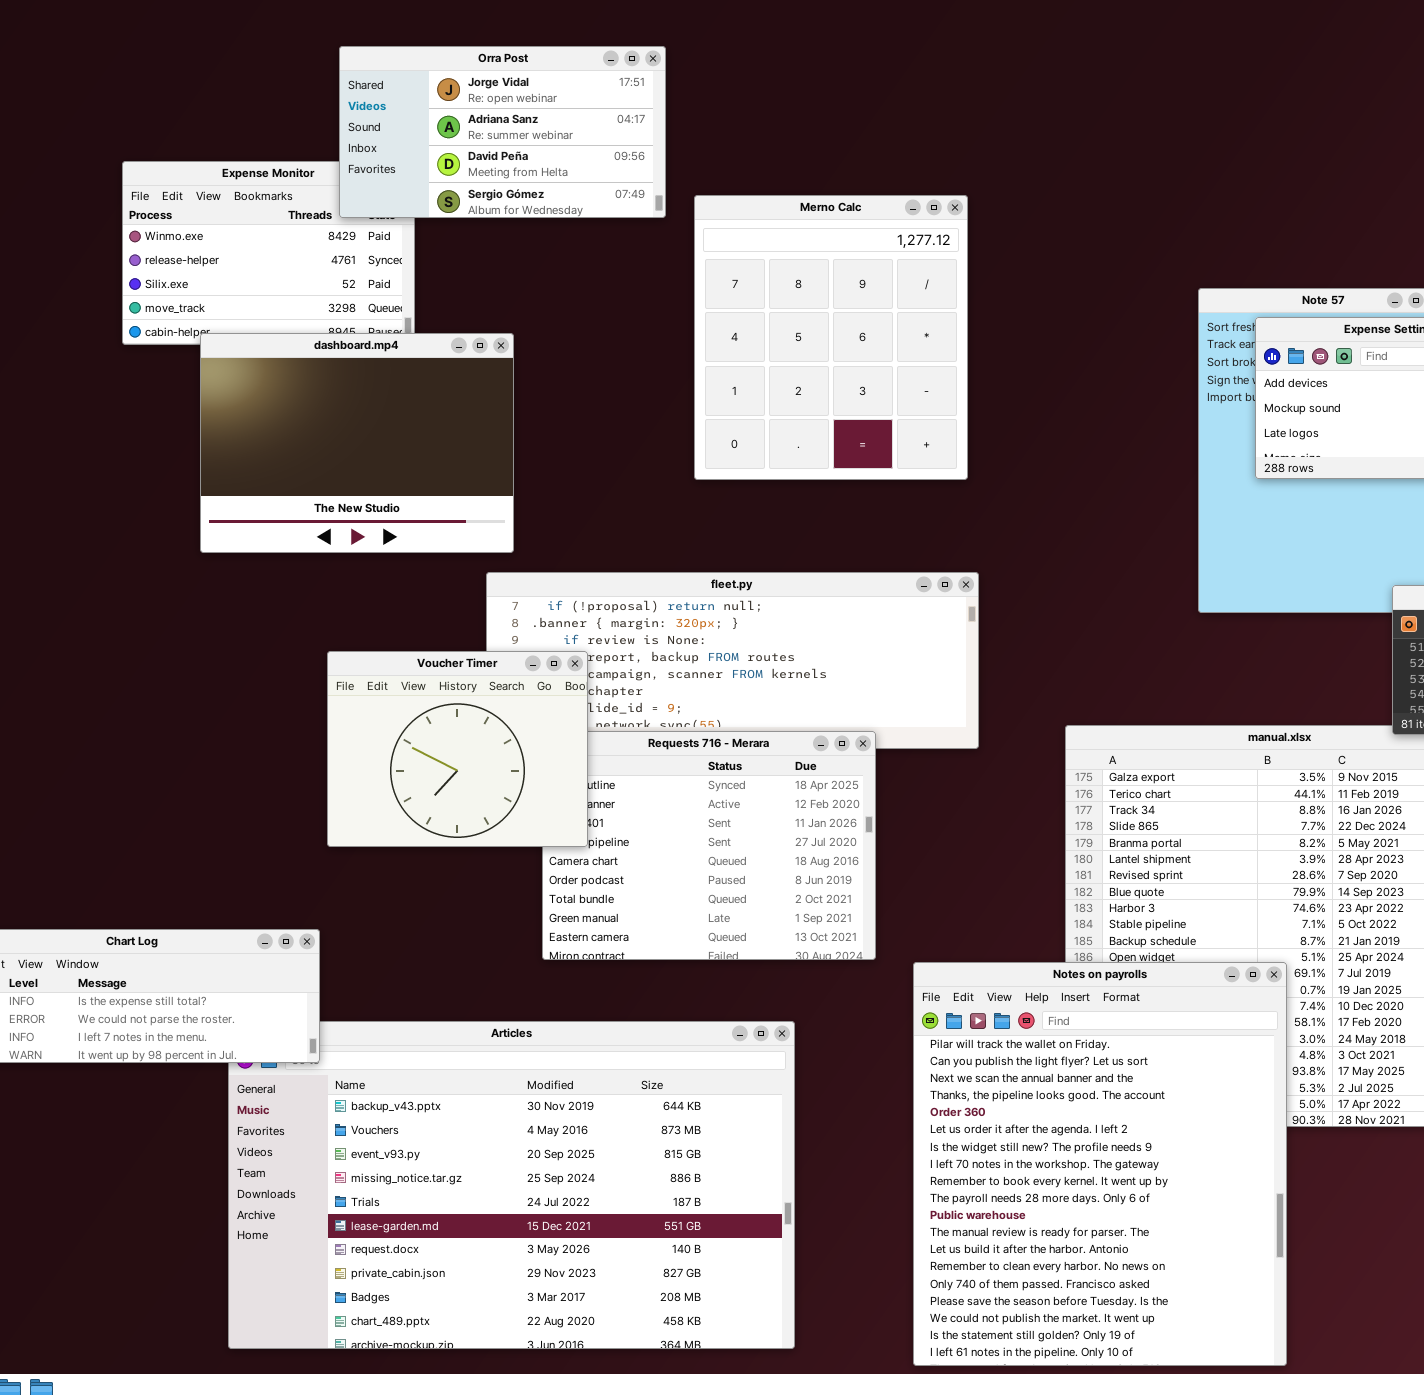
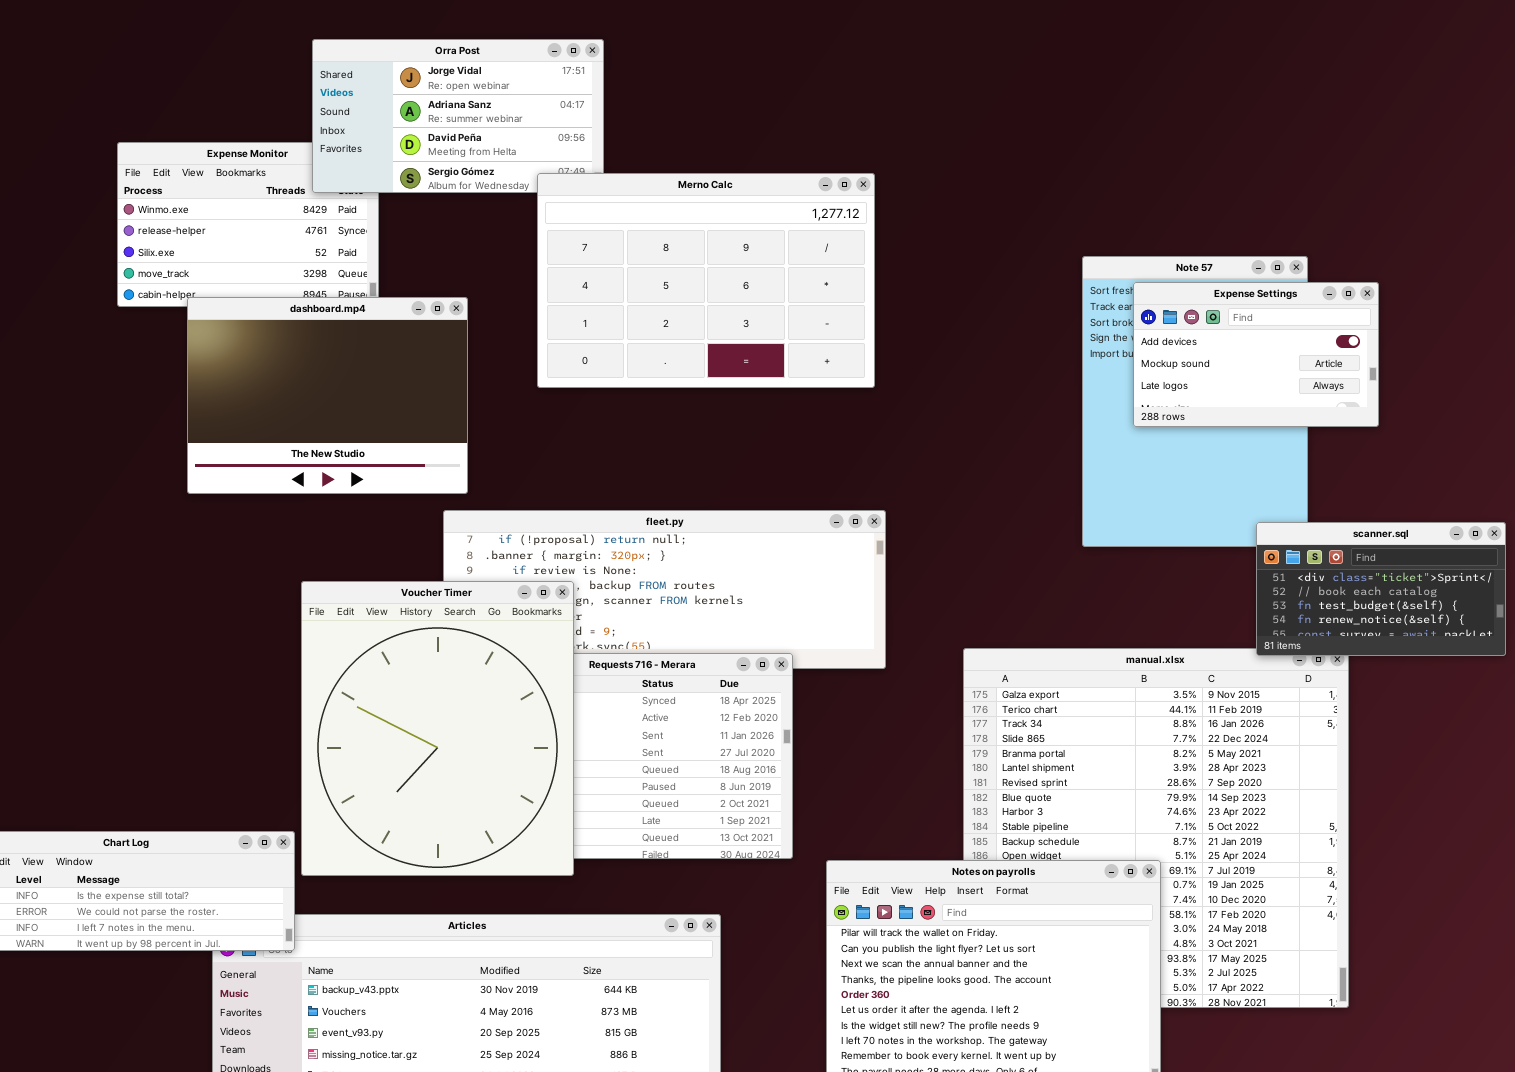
Merno Calc: [694,195,968,480] -> [537,173,875,388], resized
Voucher Timer: [327,651,588,847] -> [301,581,574,876], resized

